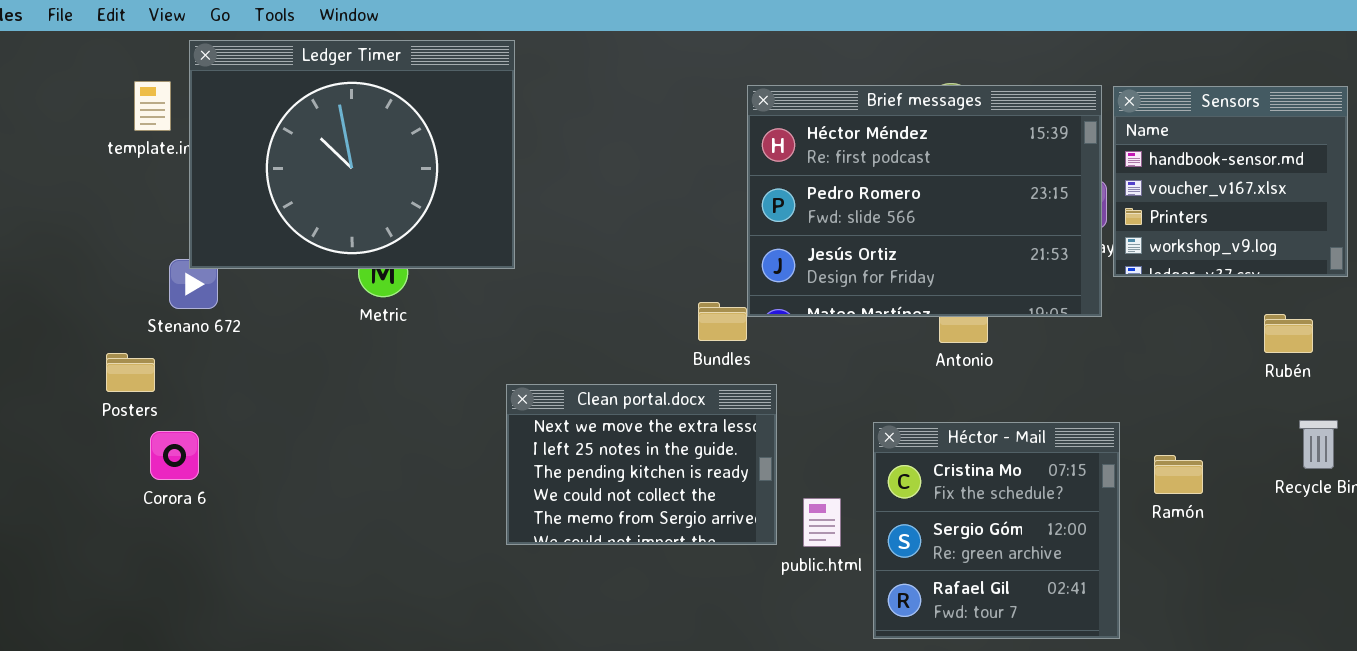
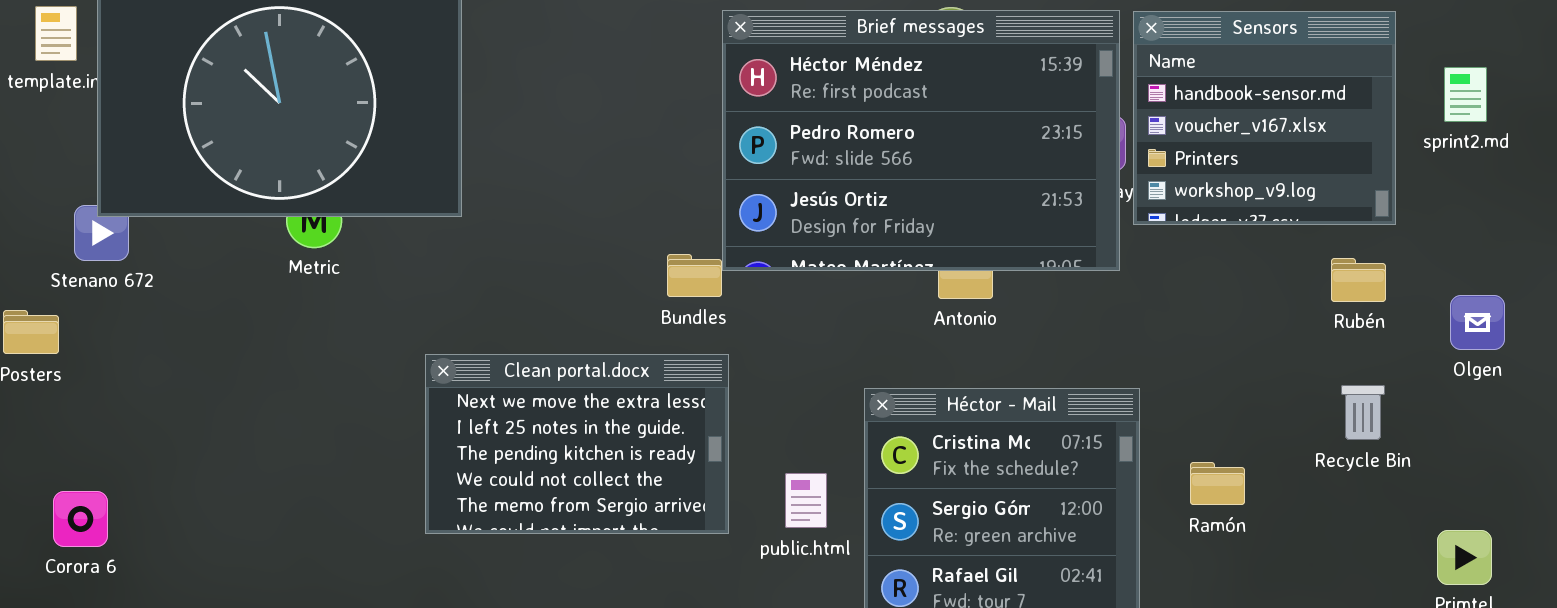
Rubén: [1264,314,1313,353] -> [1331,258,1386,302], moved
Clean portal.docx: [506,384,777,545] -> [425,354,729,534], moved
Corora 6: [150,431,199,480] -> [53,491,108,547], moved
Ramón: [1154,455,1203,494] -> [1190,462,1245,505], moved

